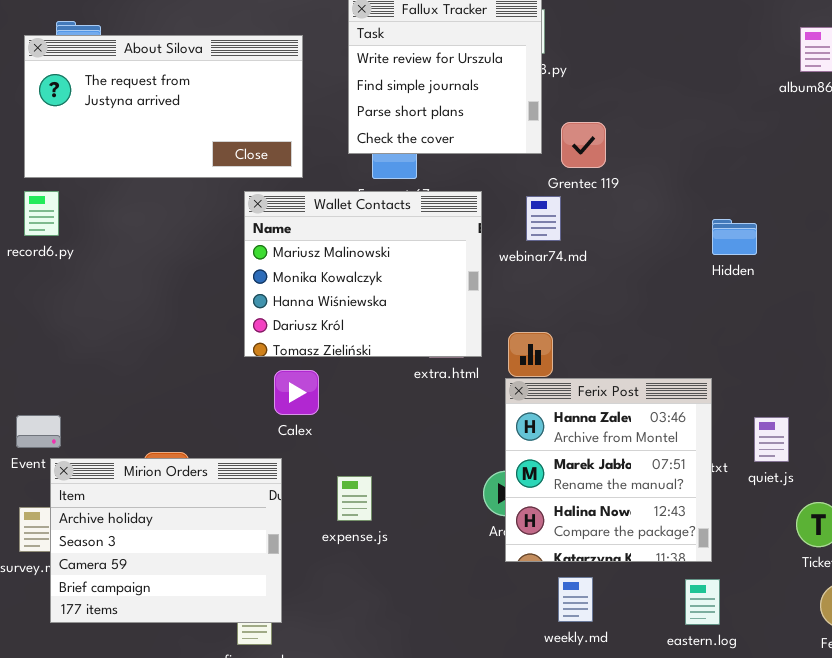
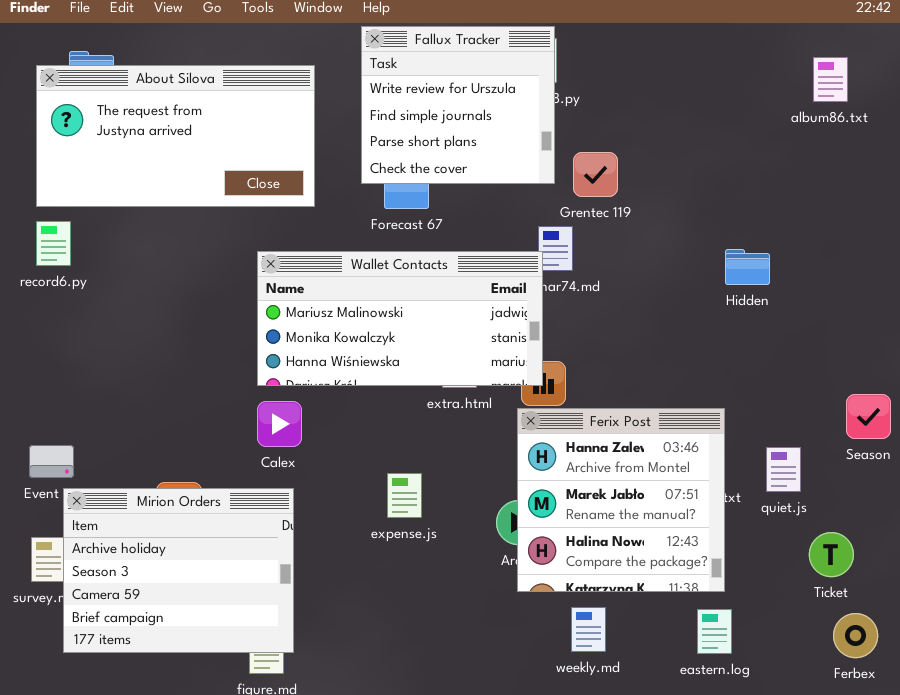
Wallet Contacts: [244,191,482,357] -> [257,251,543,386], resized
Calex: [274,370,319,415] -> [257,401,302,447], moved
expense.js: [337,476,372,521] -> [387,473,422,518], moved

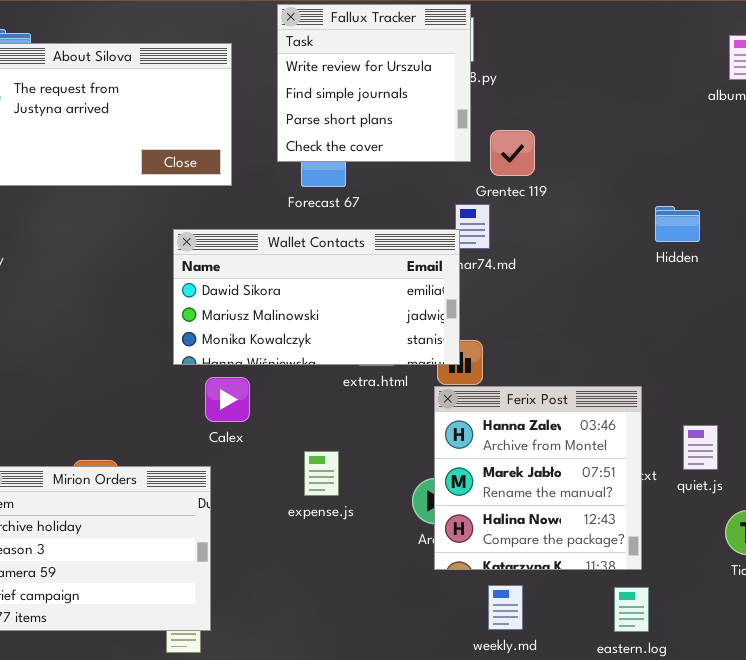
Hidden: [725,249,770,285] -> [655,206,700,242], moved
Wallet Contacts: [257,251,543,386] -> [173,229,460,365], scrolled up 1 row
Calex: [257,401,302,447] -> [205,377,250,422], moved

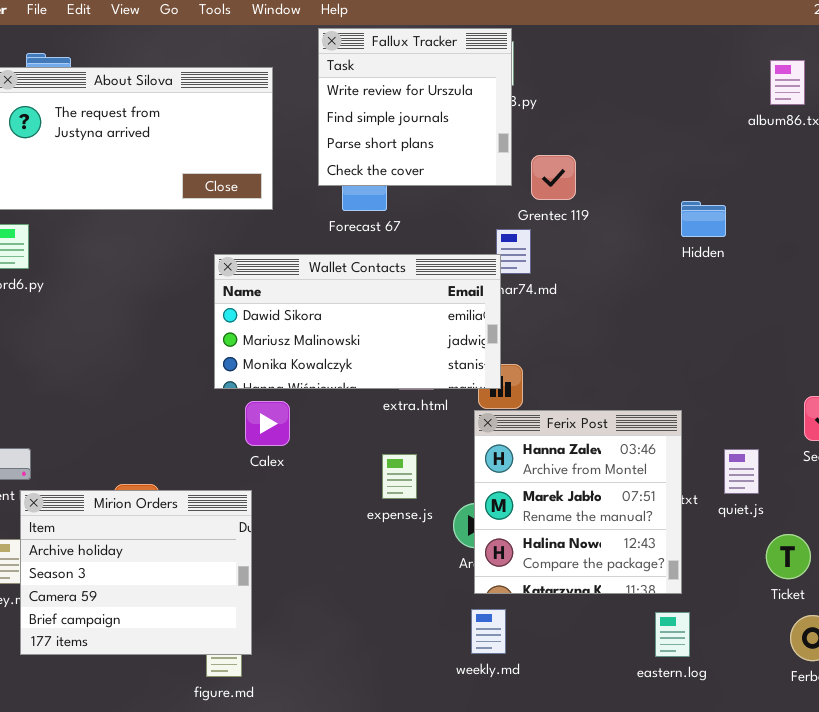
Hidden: [655,206,700,242] -> [681,201,726,237], moved
expense.js: [304,451,339,496] -> [382,454,417,499], moved
weekly.md: [488,585,523,630] -> [471,609,506,654], moved

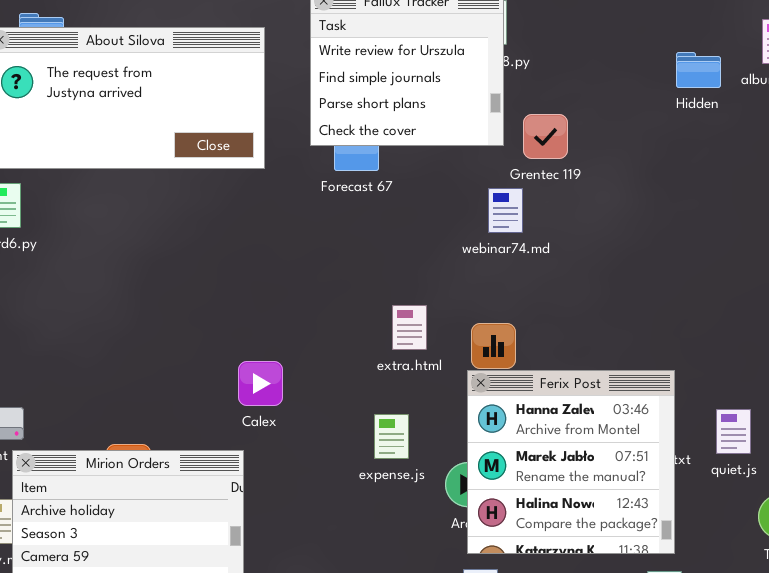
Hidden: [681,201,726,237] -> [676,52,721,88], moved
Wallet Contacts: [214,254,501,389] -> none, closed

